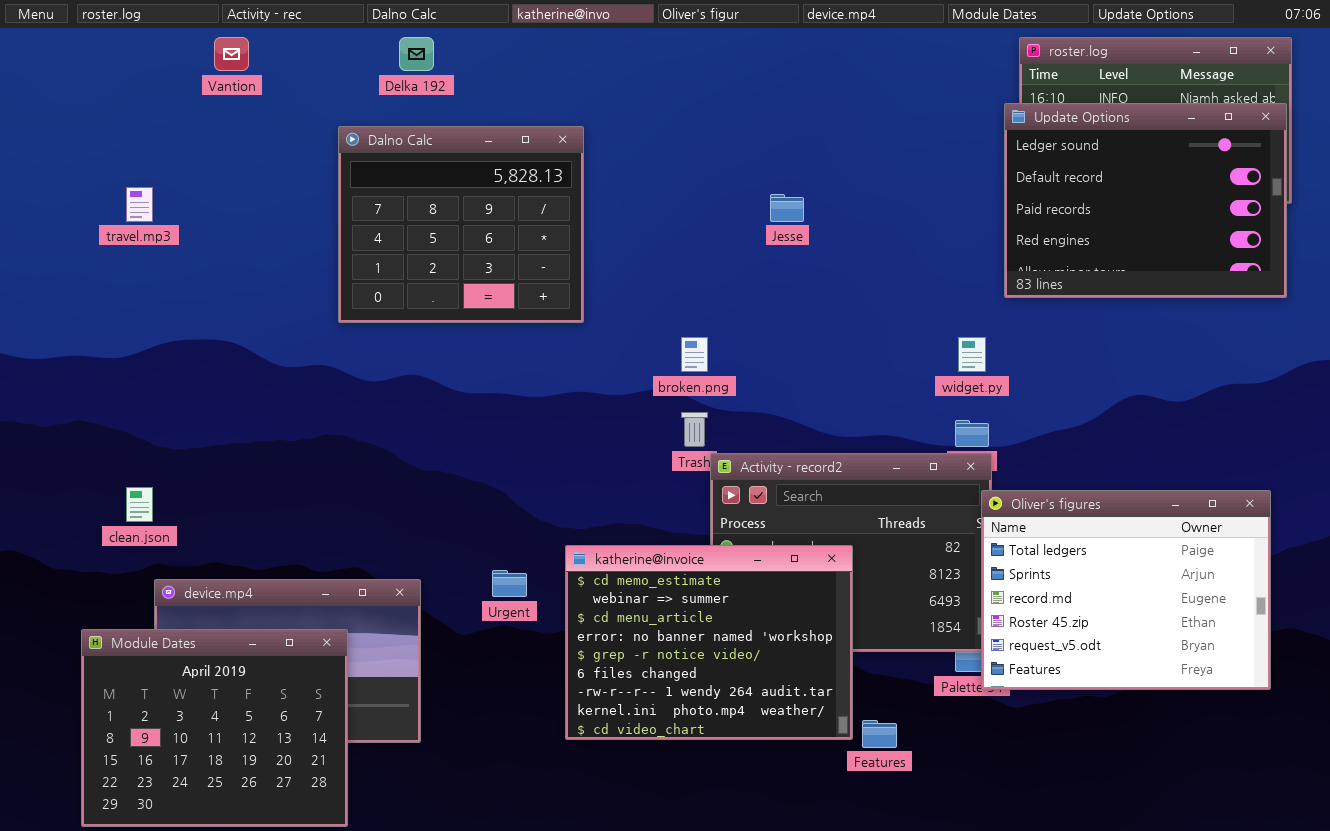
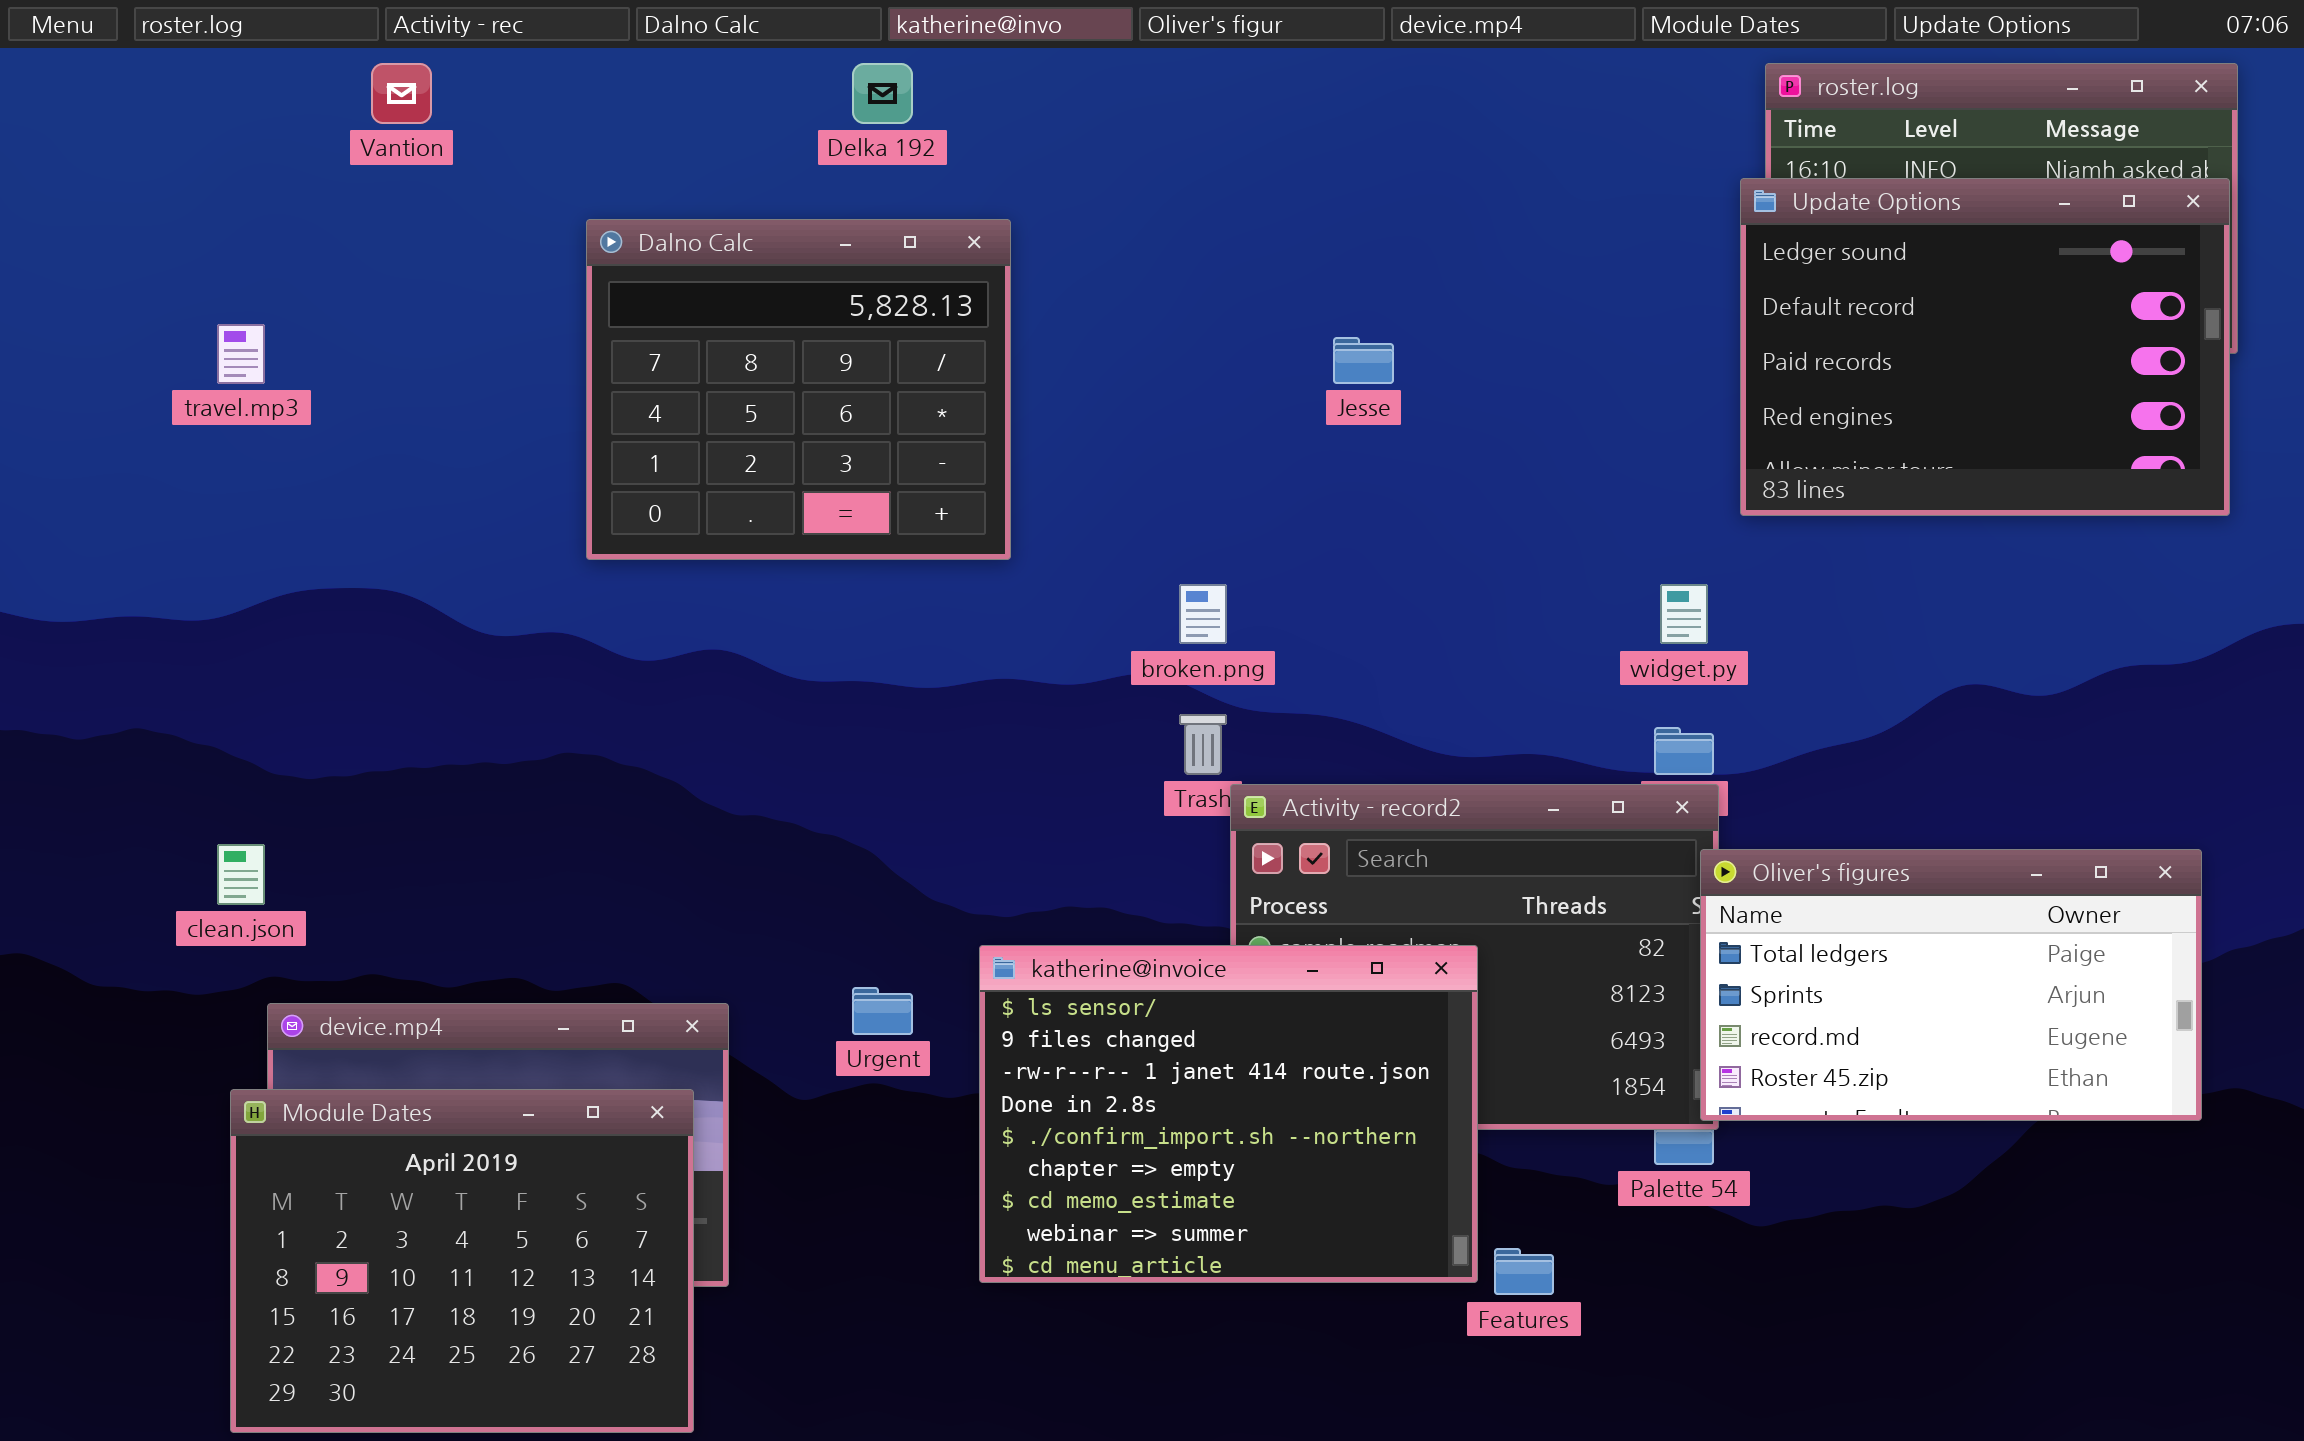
Delka 192: [399,37,434,71] -> [852,63,913,124], moved
Oliver's figures: [981,490,1271,690] -> [1700,849,2202,1121], resized
katherine@invoice: [565,545,853,740] -> [979,945,1478,1283], scrolled up 6 rows
Module Dates: [81,629,348,827] -> [230,1089,694,1433], moved

